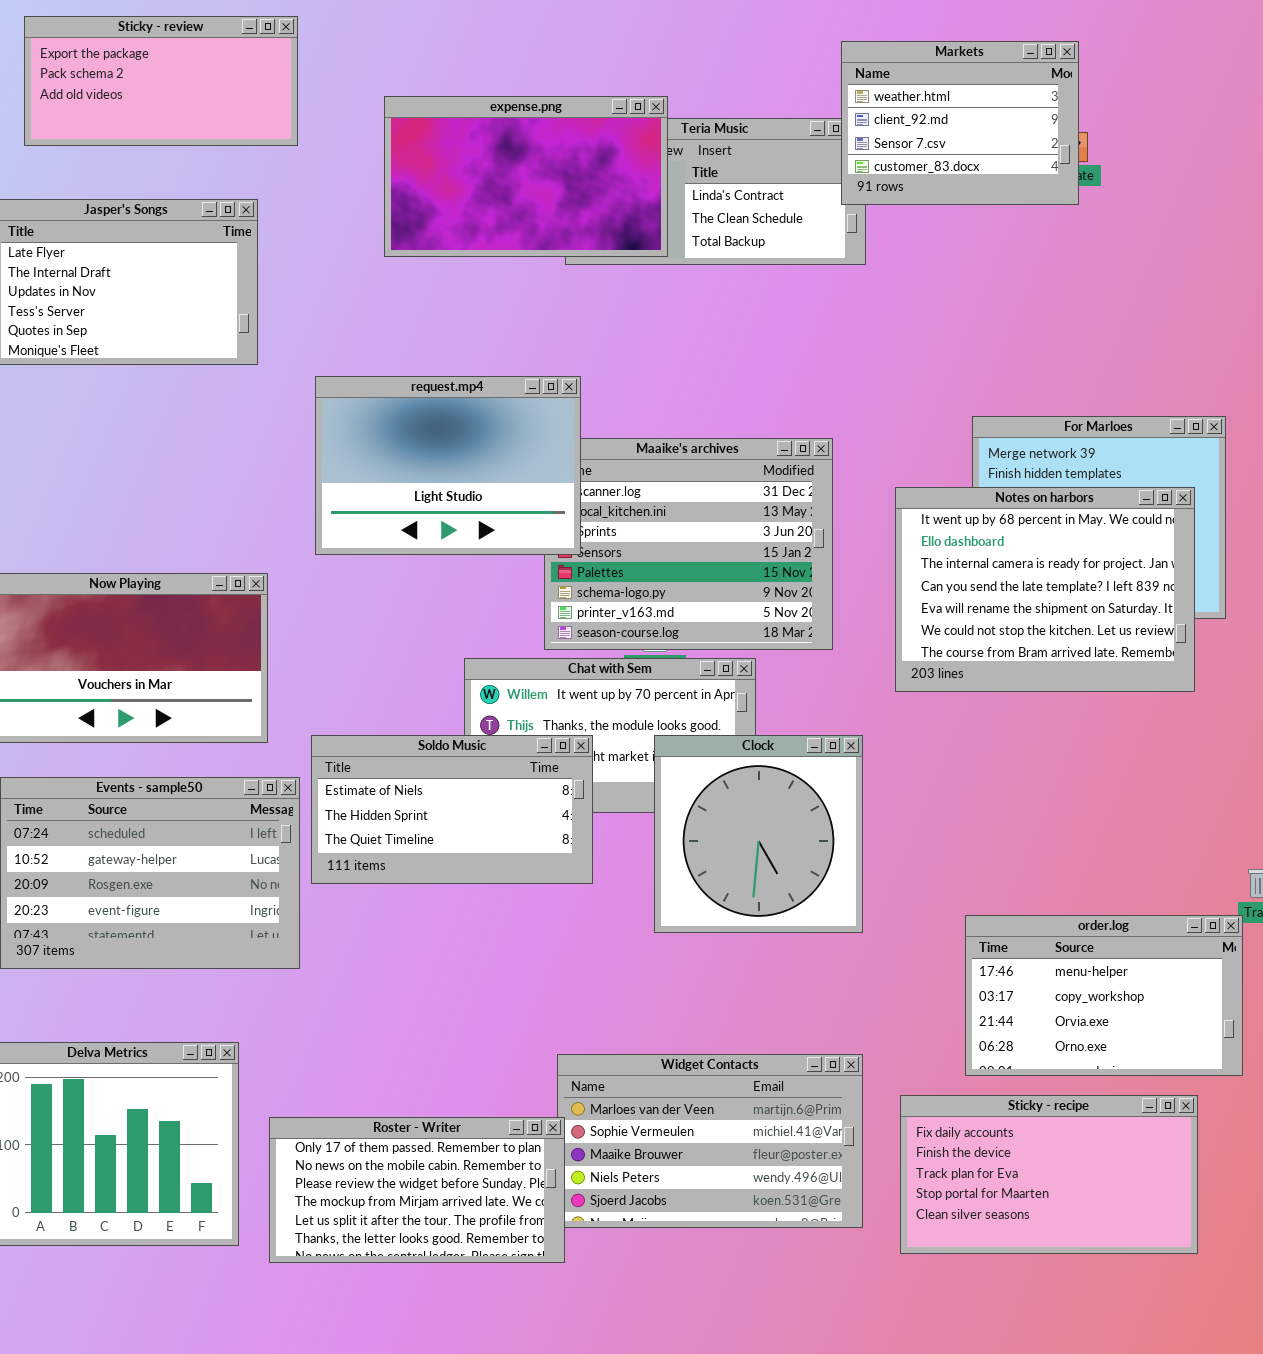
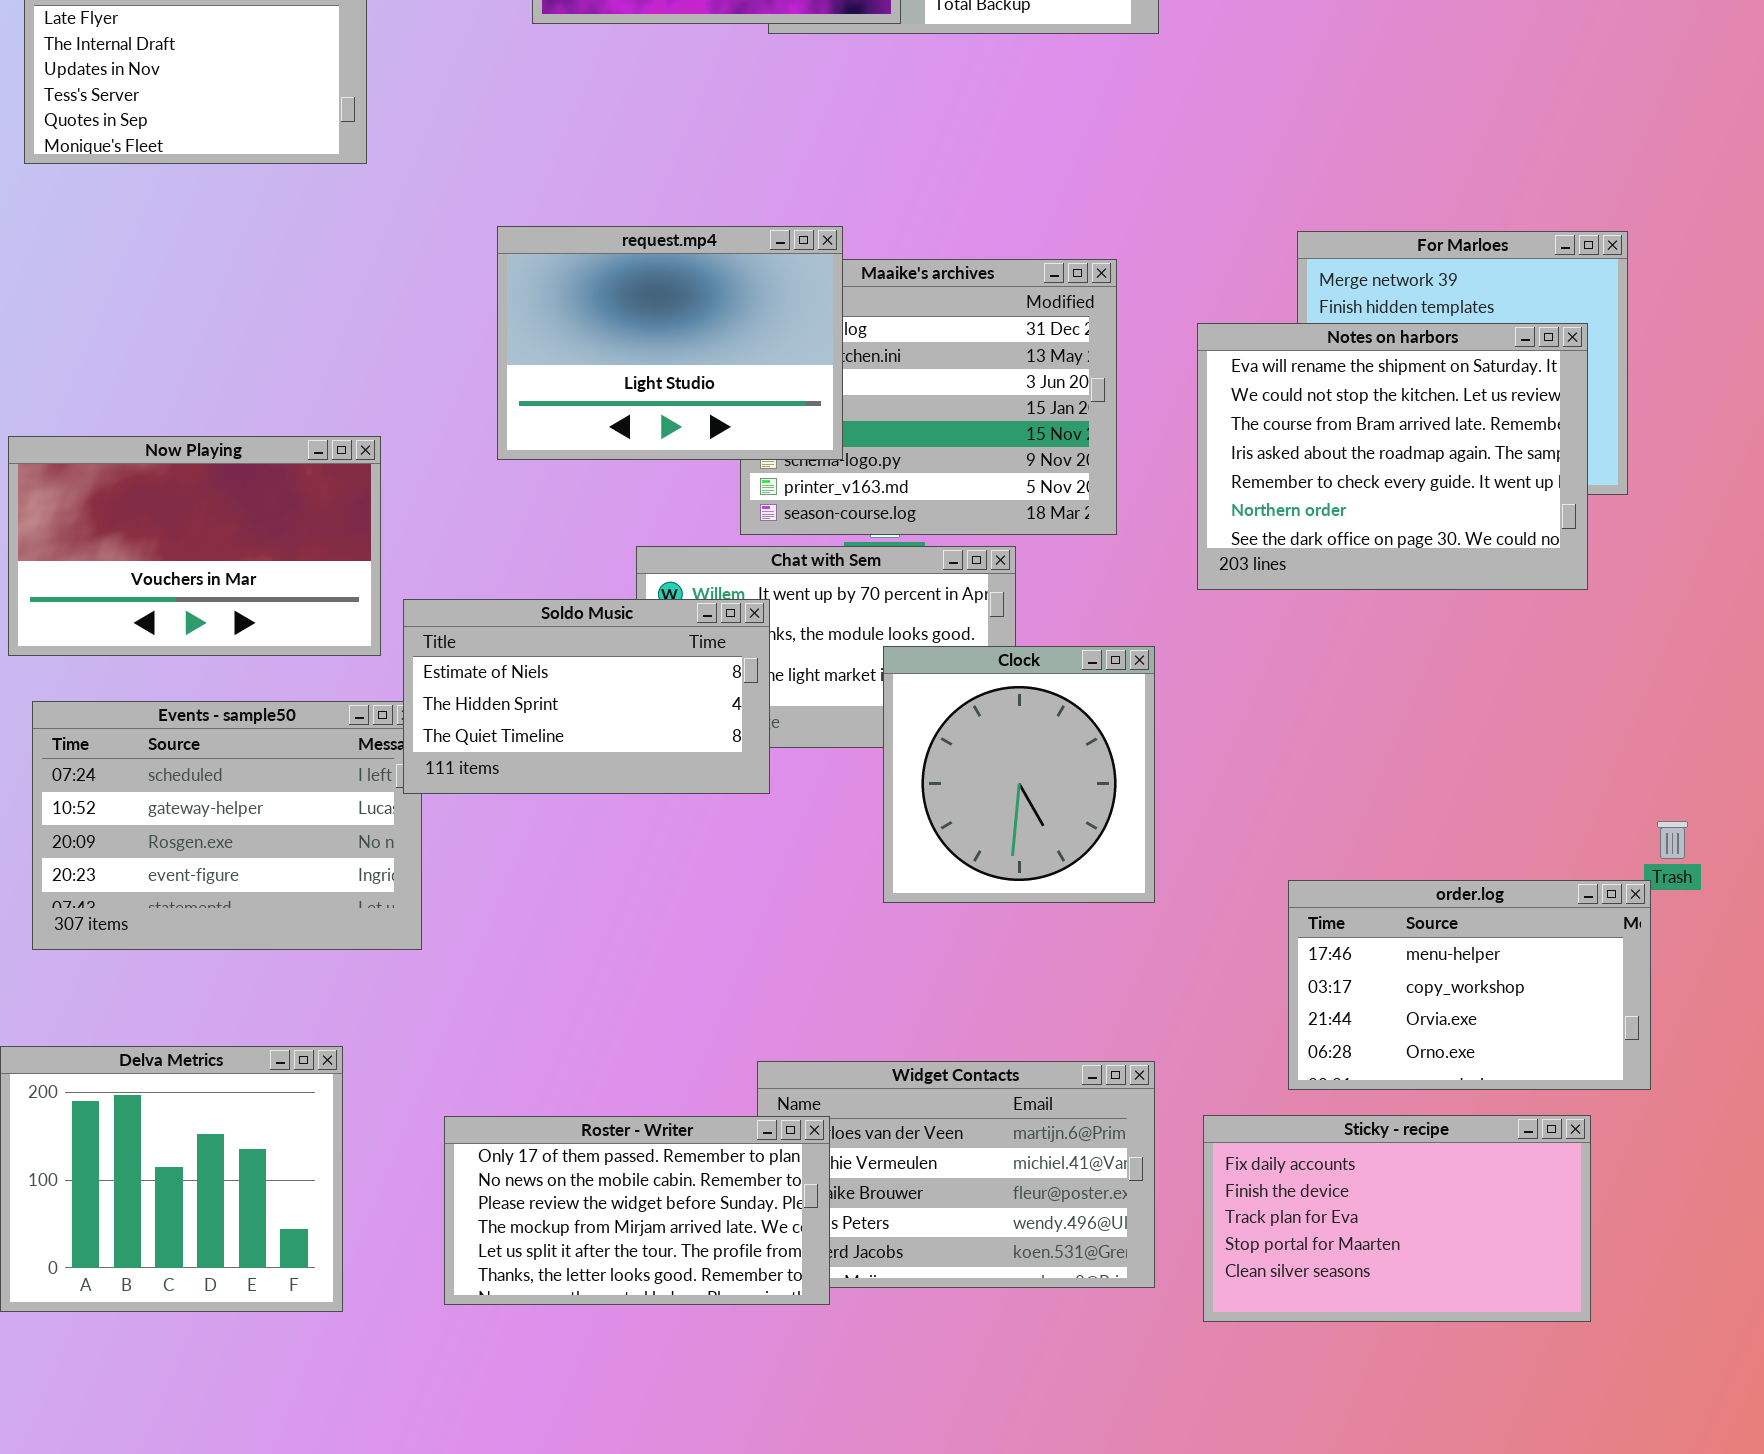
request.mp4: [315,376,581,555] -> [497,226,843,460], moved
Notes on harbors: [895,487,1195,692] -> [1197,323,1588,590], scrolled down 4 rows
Soldo Music: [311,735,593,884] -> [403,599,770,794], moved
Roster - Writer: [269,1117,565,1263] -> [444,1116,830,1305], moved

